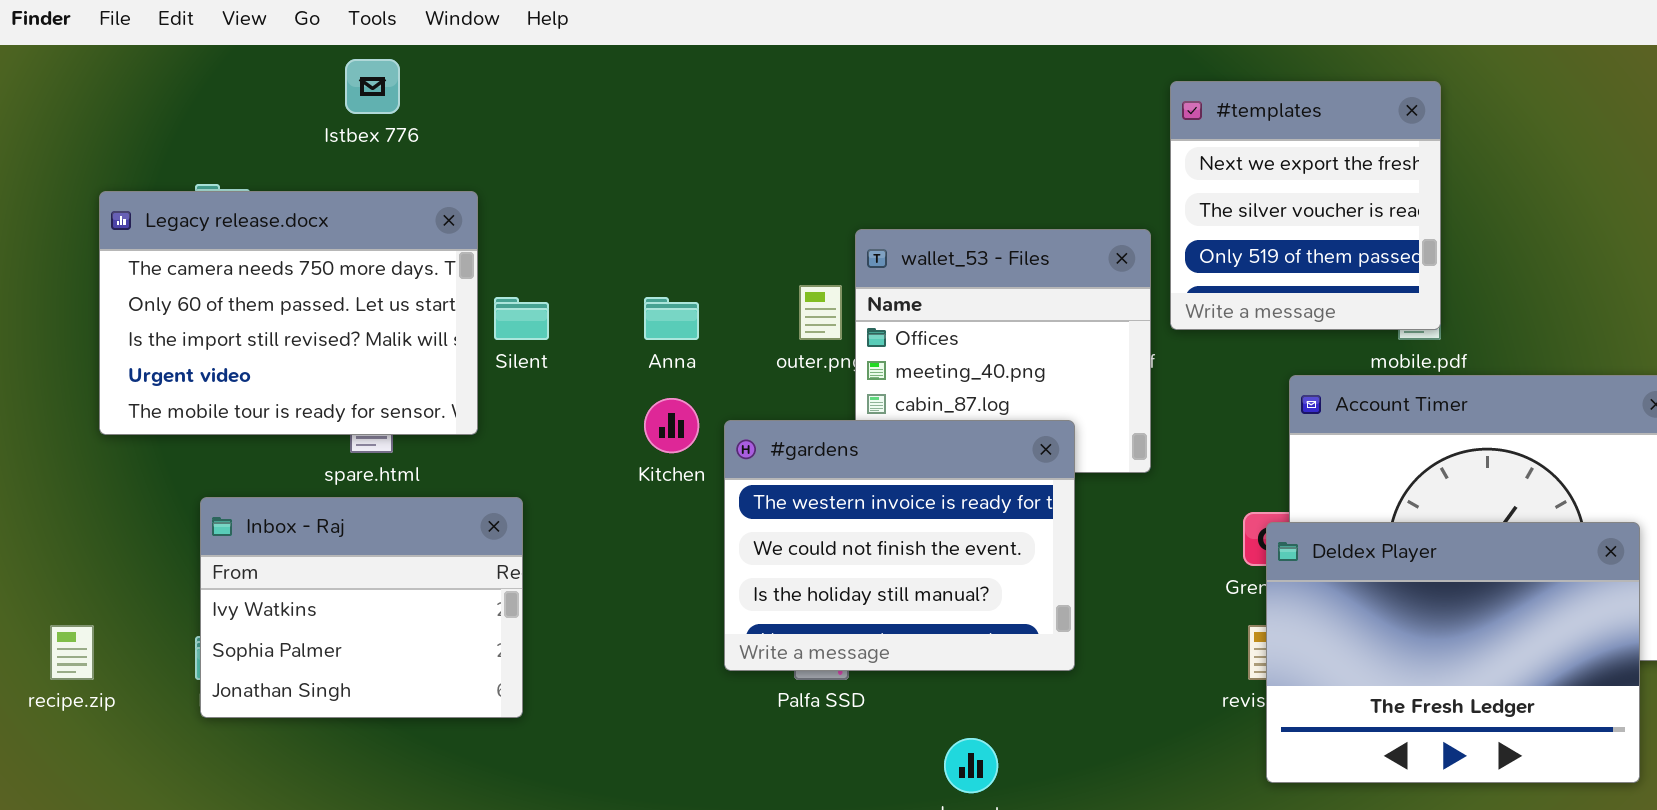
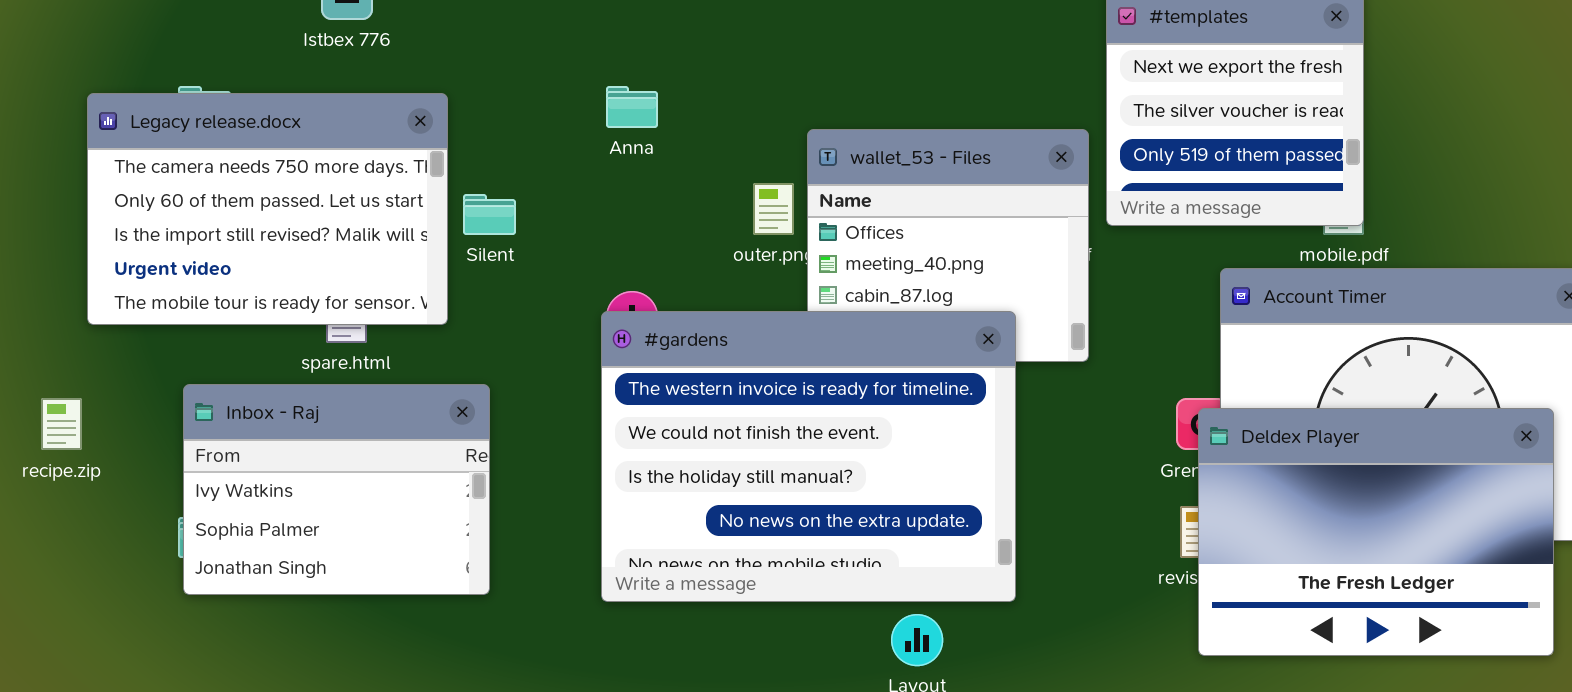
Anna: [644,297,699,340] -> [606,86,658,128], moved
#gardens: [724,420,1075,671] -> [601,311,1016,602], resized
recipe.zip: [50,625,94,680] -> [41,398,82,450], moved

